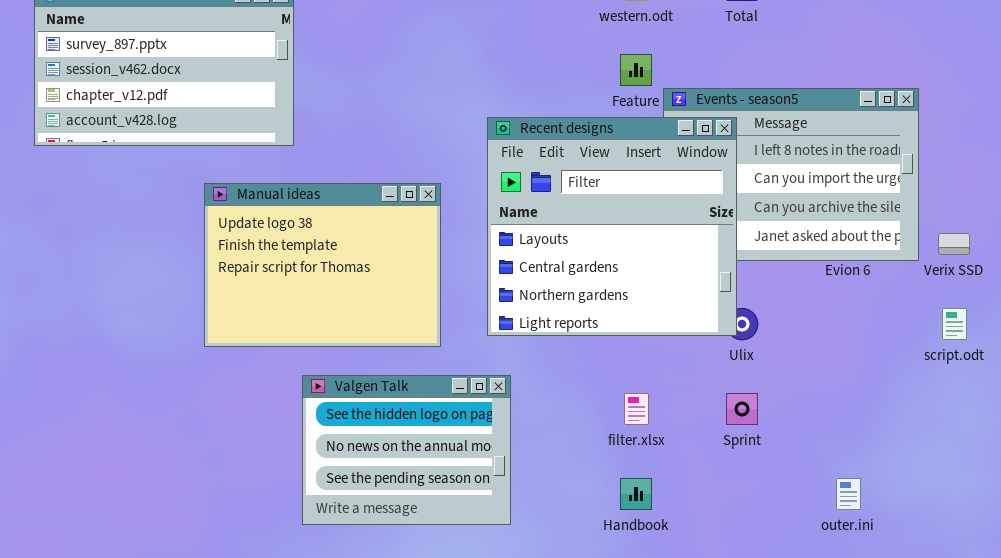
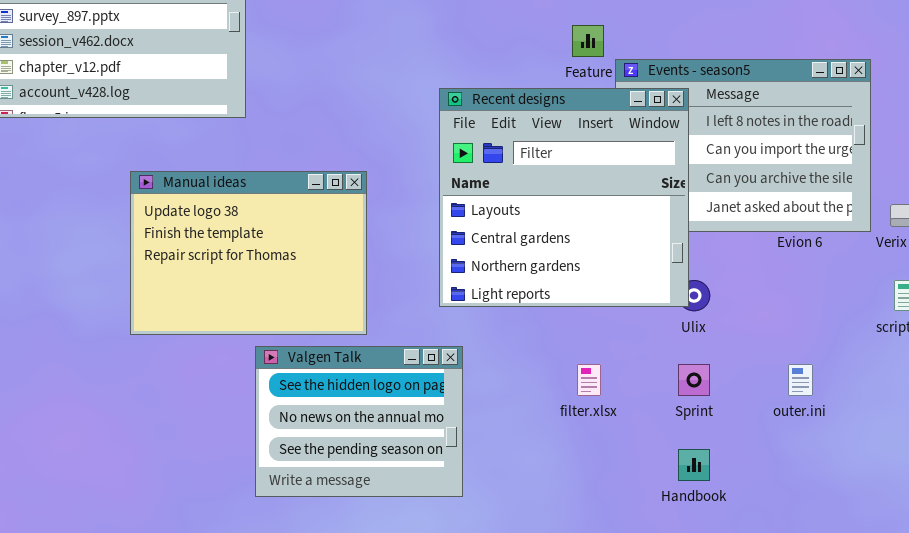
Manual ideas: [204,183,441,347] -> [130,171,367,335], moved
Handbook: [620,478,652,510] -> [678,449,710,481], moved
outer.ini: [836,478,861,510] -> [788,364,813,396], moved

